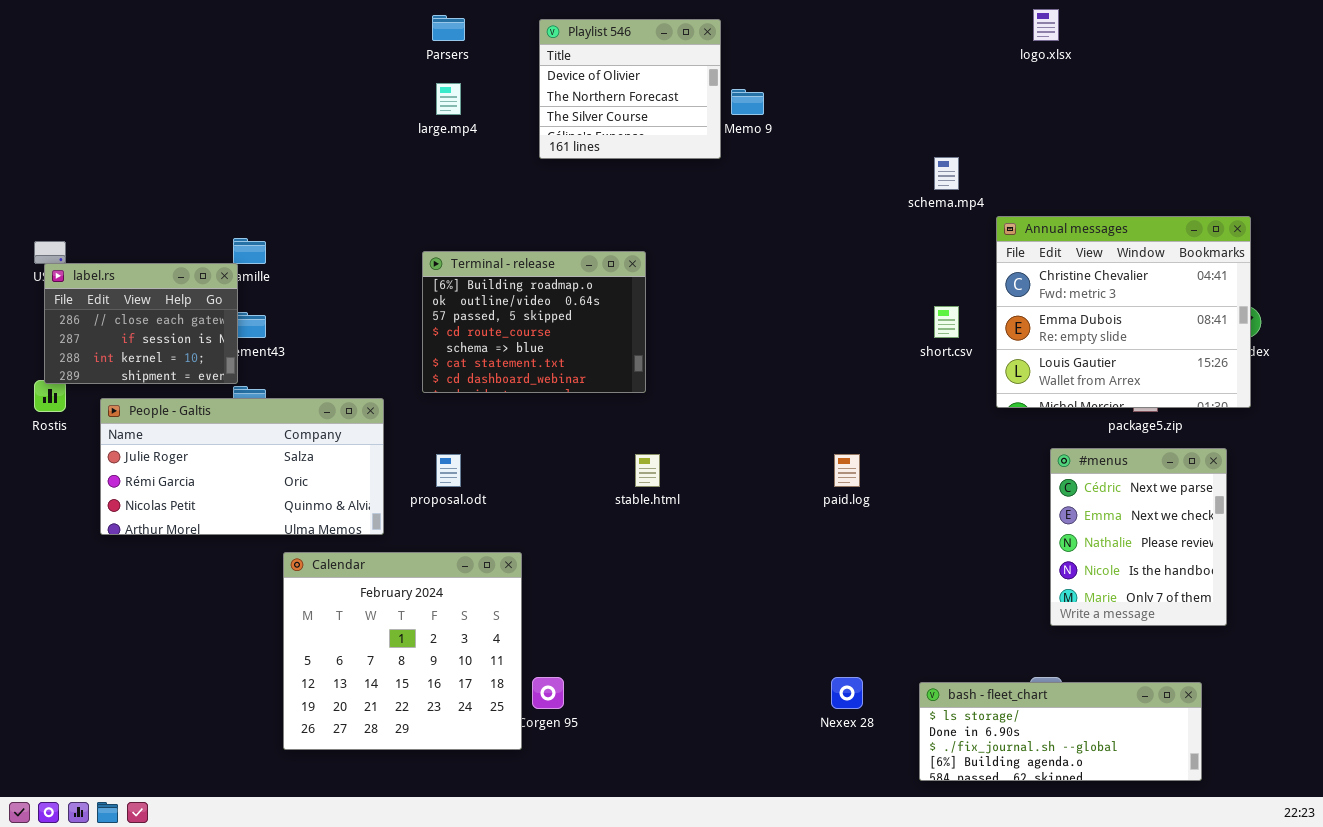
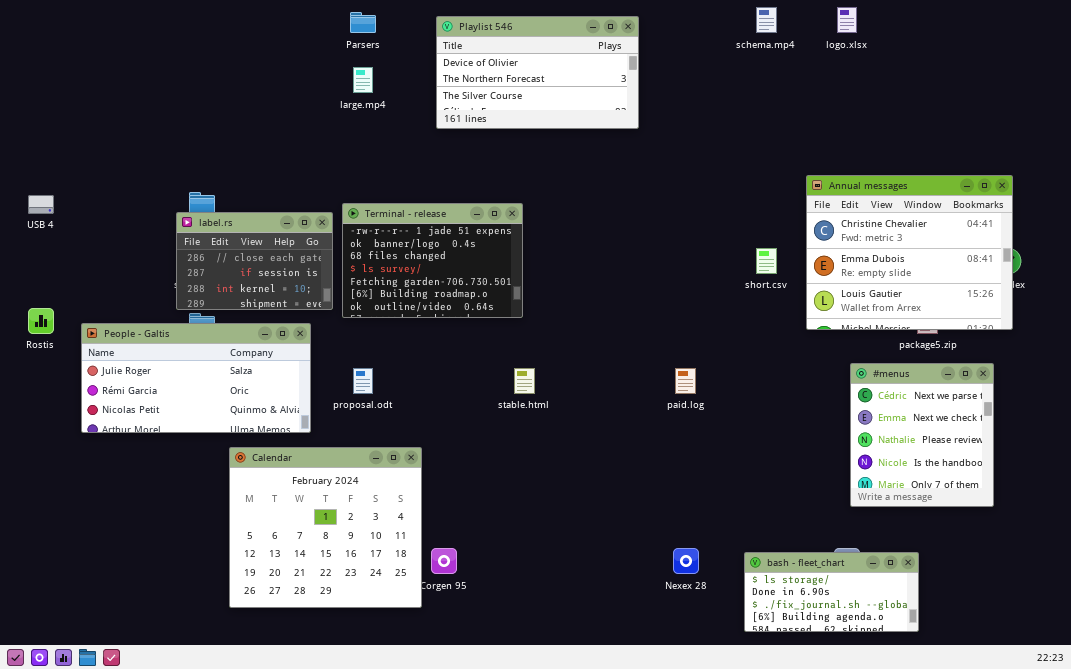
Playlist 546: [539,19,721,159] -> [436,16,639,129], resized
schema.mp4: [934,157,959,190] -> [756,7,777,33], moved
Terminal - release: [422,251,646,393] -> [342,203,523,318], scrolled up 5 rows
label.rs: [44,263,238,384] -> [176,212,333,310], moved
bash - fleet_chart: [919,682,1202,781] -> [744,552,919,632], resized

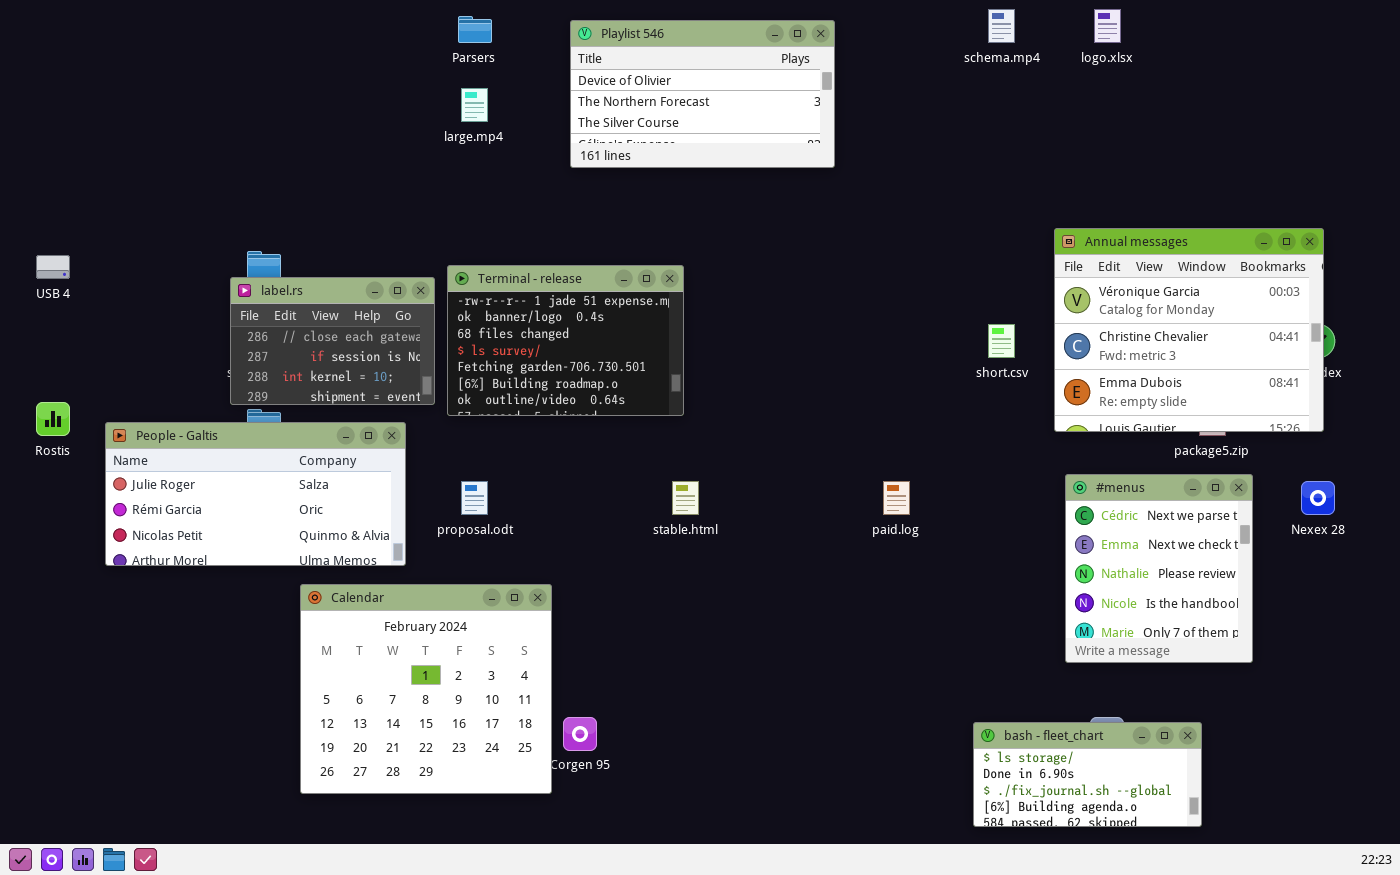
Annual messages: [806,175,1013,330] -> [1054,228,1324,432], scrolled up 1 row
#menus: [850,363,994,507] -> [1065,474,1253,663], moved
Nexex 28: [673,548,699,574] -> [1301,481,1335,515], moved

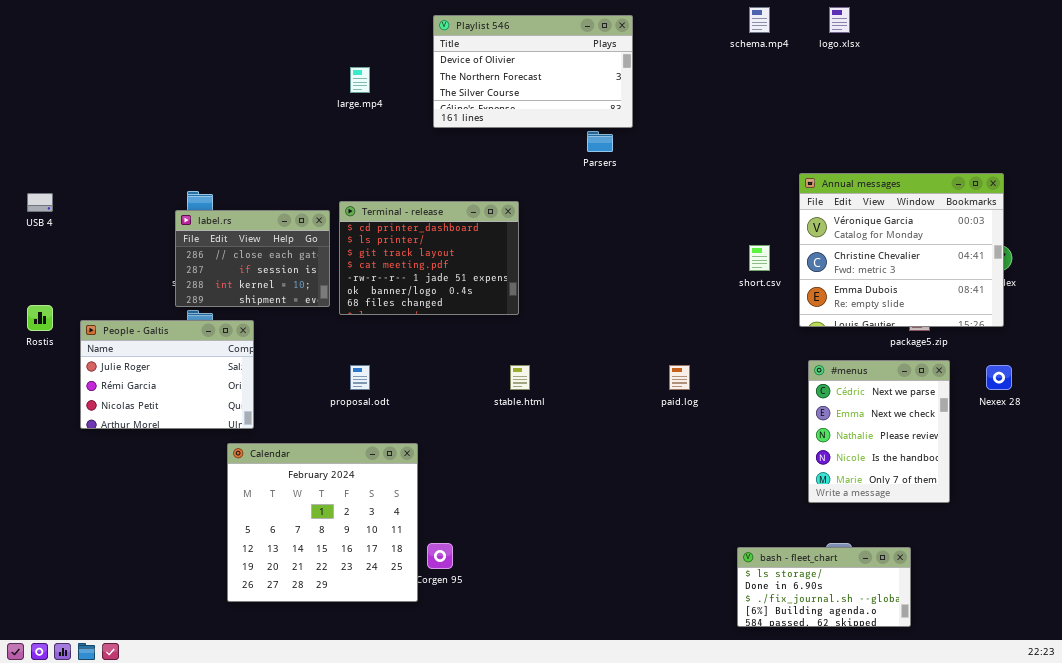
Parsers: [458,16,492,43] -> [587,131,613,152], moved
Terminal - release: [447,265,684,416] -> [339,201,519,315], scrolled up 4 rows
People - Galtis: [105,422,406,566] -> [80,320,254,429], resized

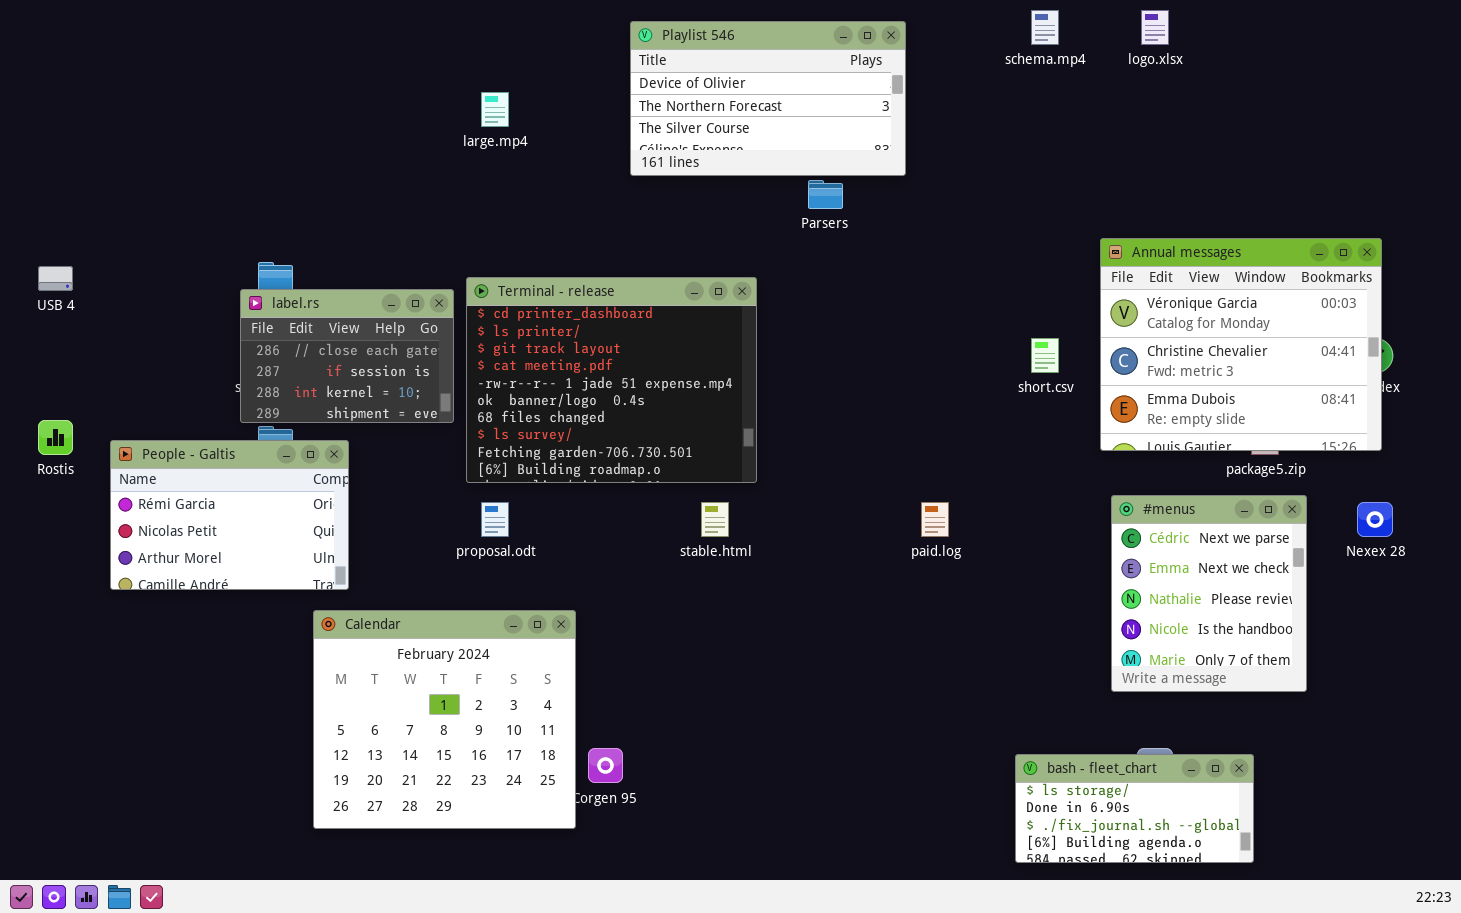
Playlist 546: [433,15,633,128] -> [630,21,906,176], moved
Terminal - release: [339,201,519,315] -> [466,277,757,483], resized
People - Galtis: [80,320,254,429] -> [110,440,349,590], scrolled down 1 row

